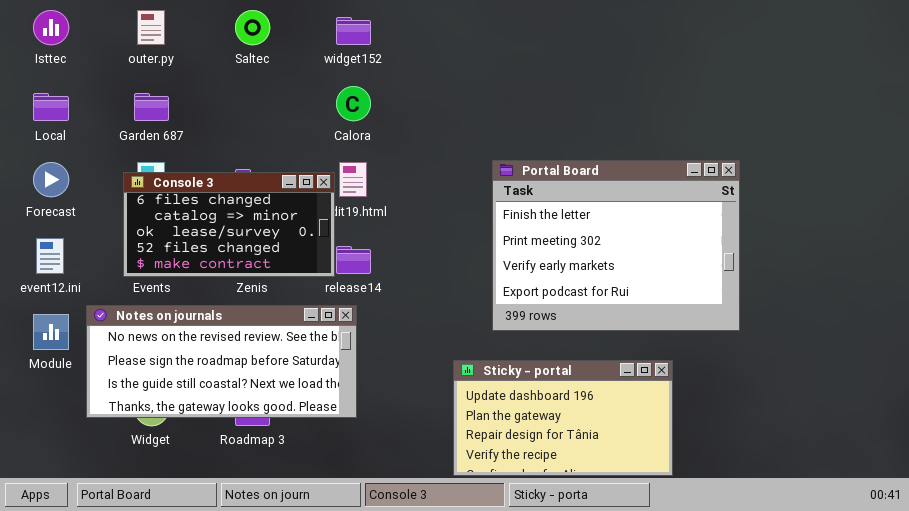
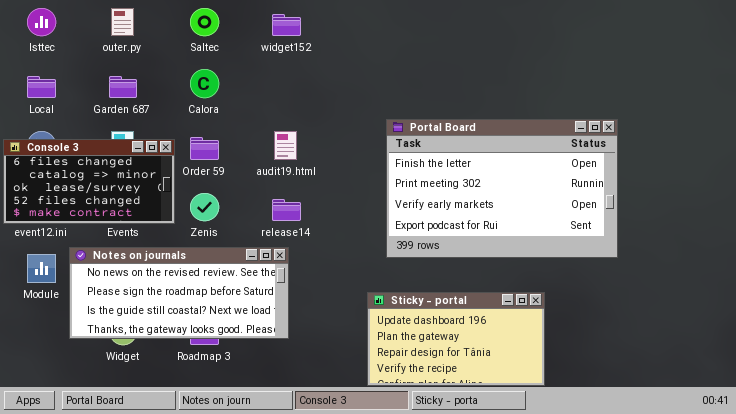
Calora: [336,86,371,121] -> [190,69,219,98], moved
Portal Board: [492,160,740,331] -> [386,119,618,258], moved, resized
Console 3: [123,172,335,277] -> [3,139,175,224], moved

